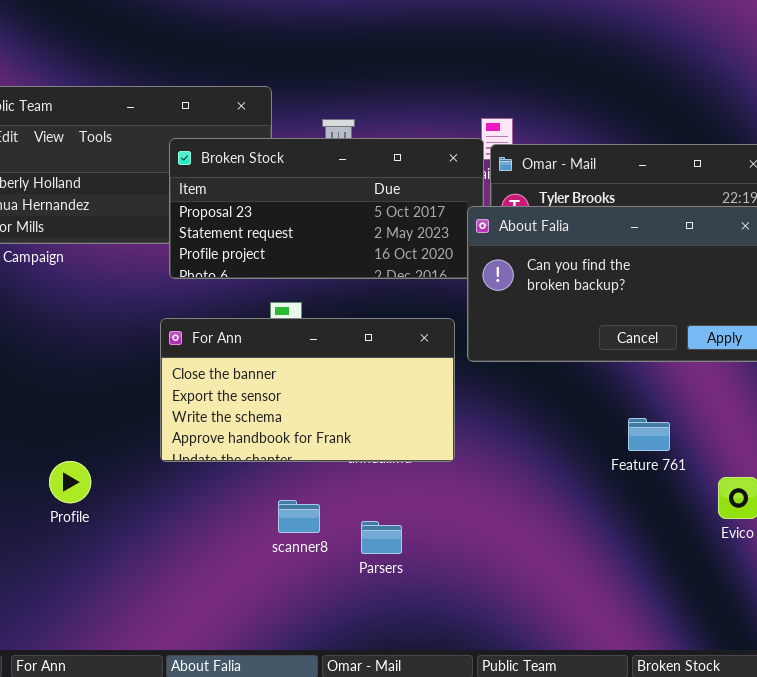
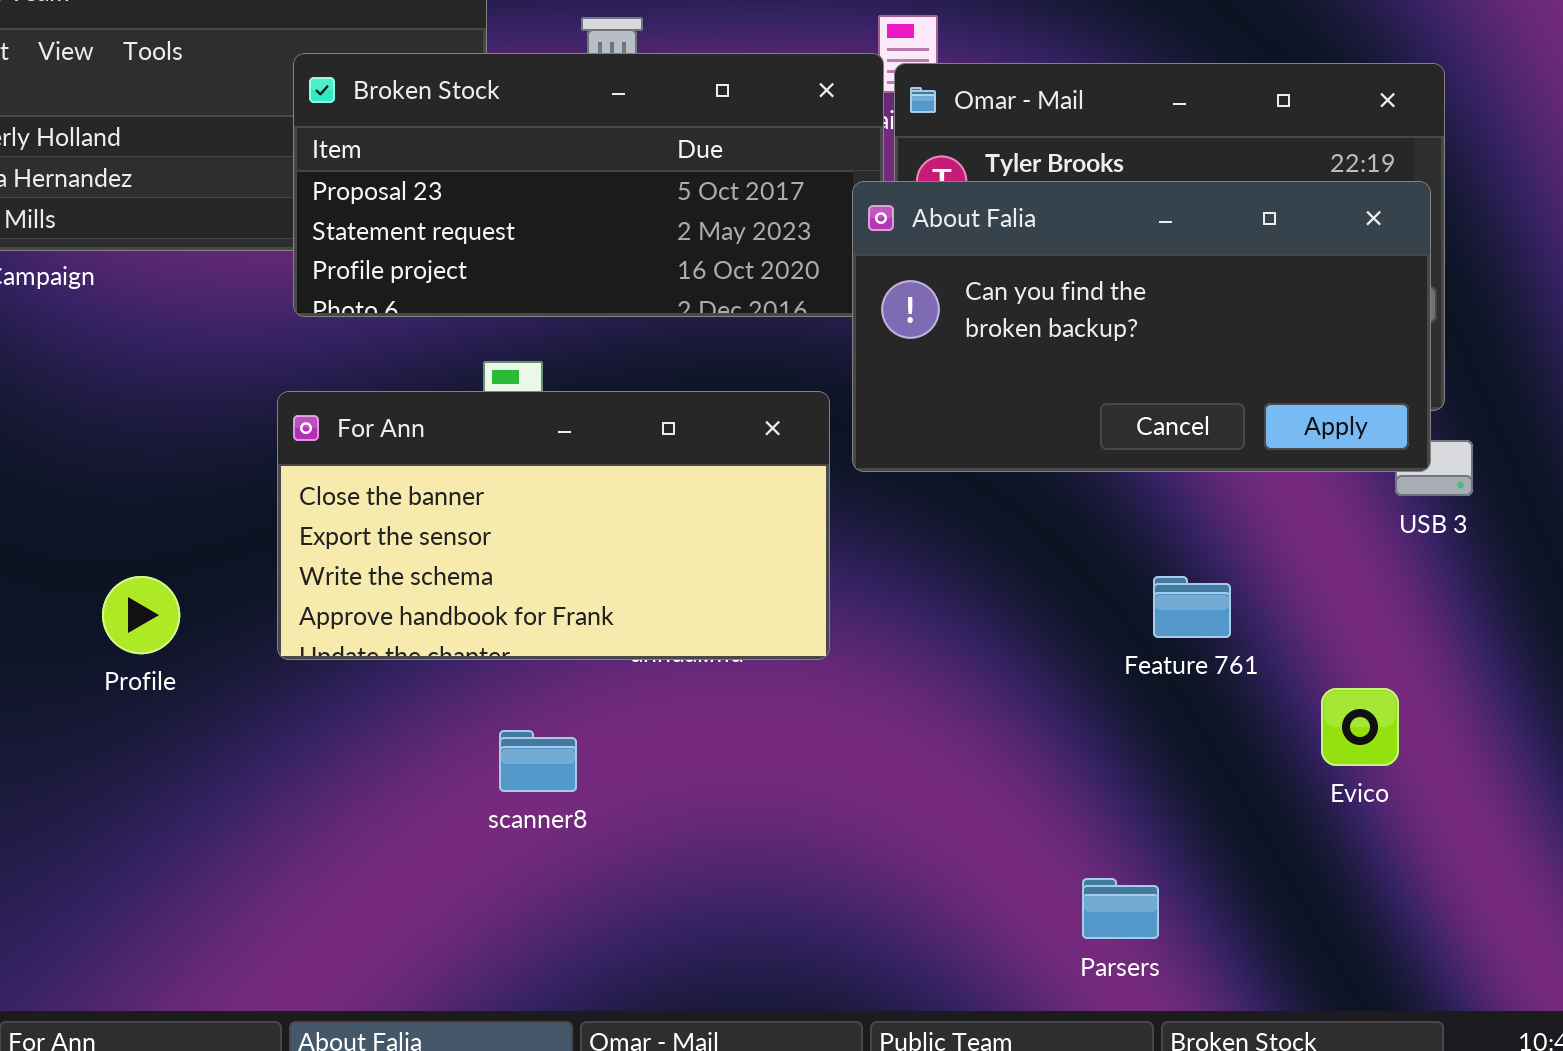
Profile: [49,461,91,503] -> [102,576,180,654], moved
Parsers: [361,521,402,554] -> [1082,878,1159,939], moved

